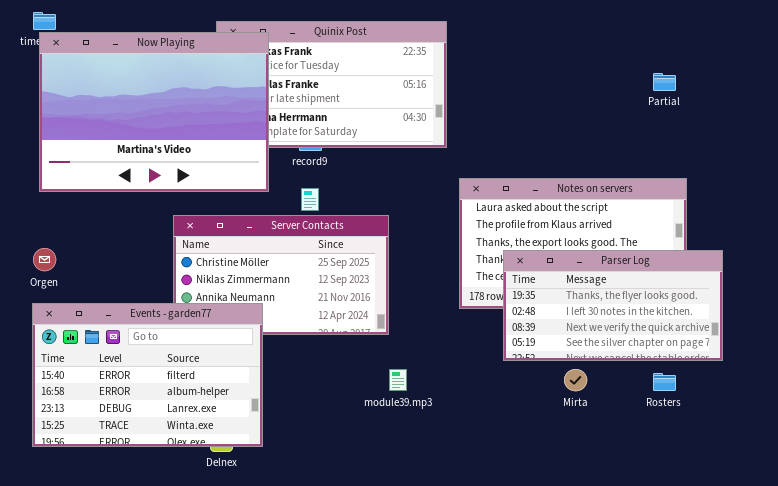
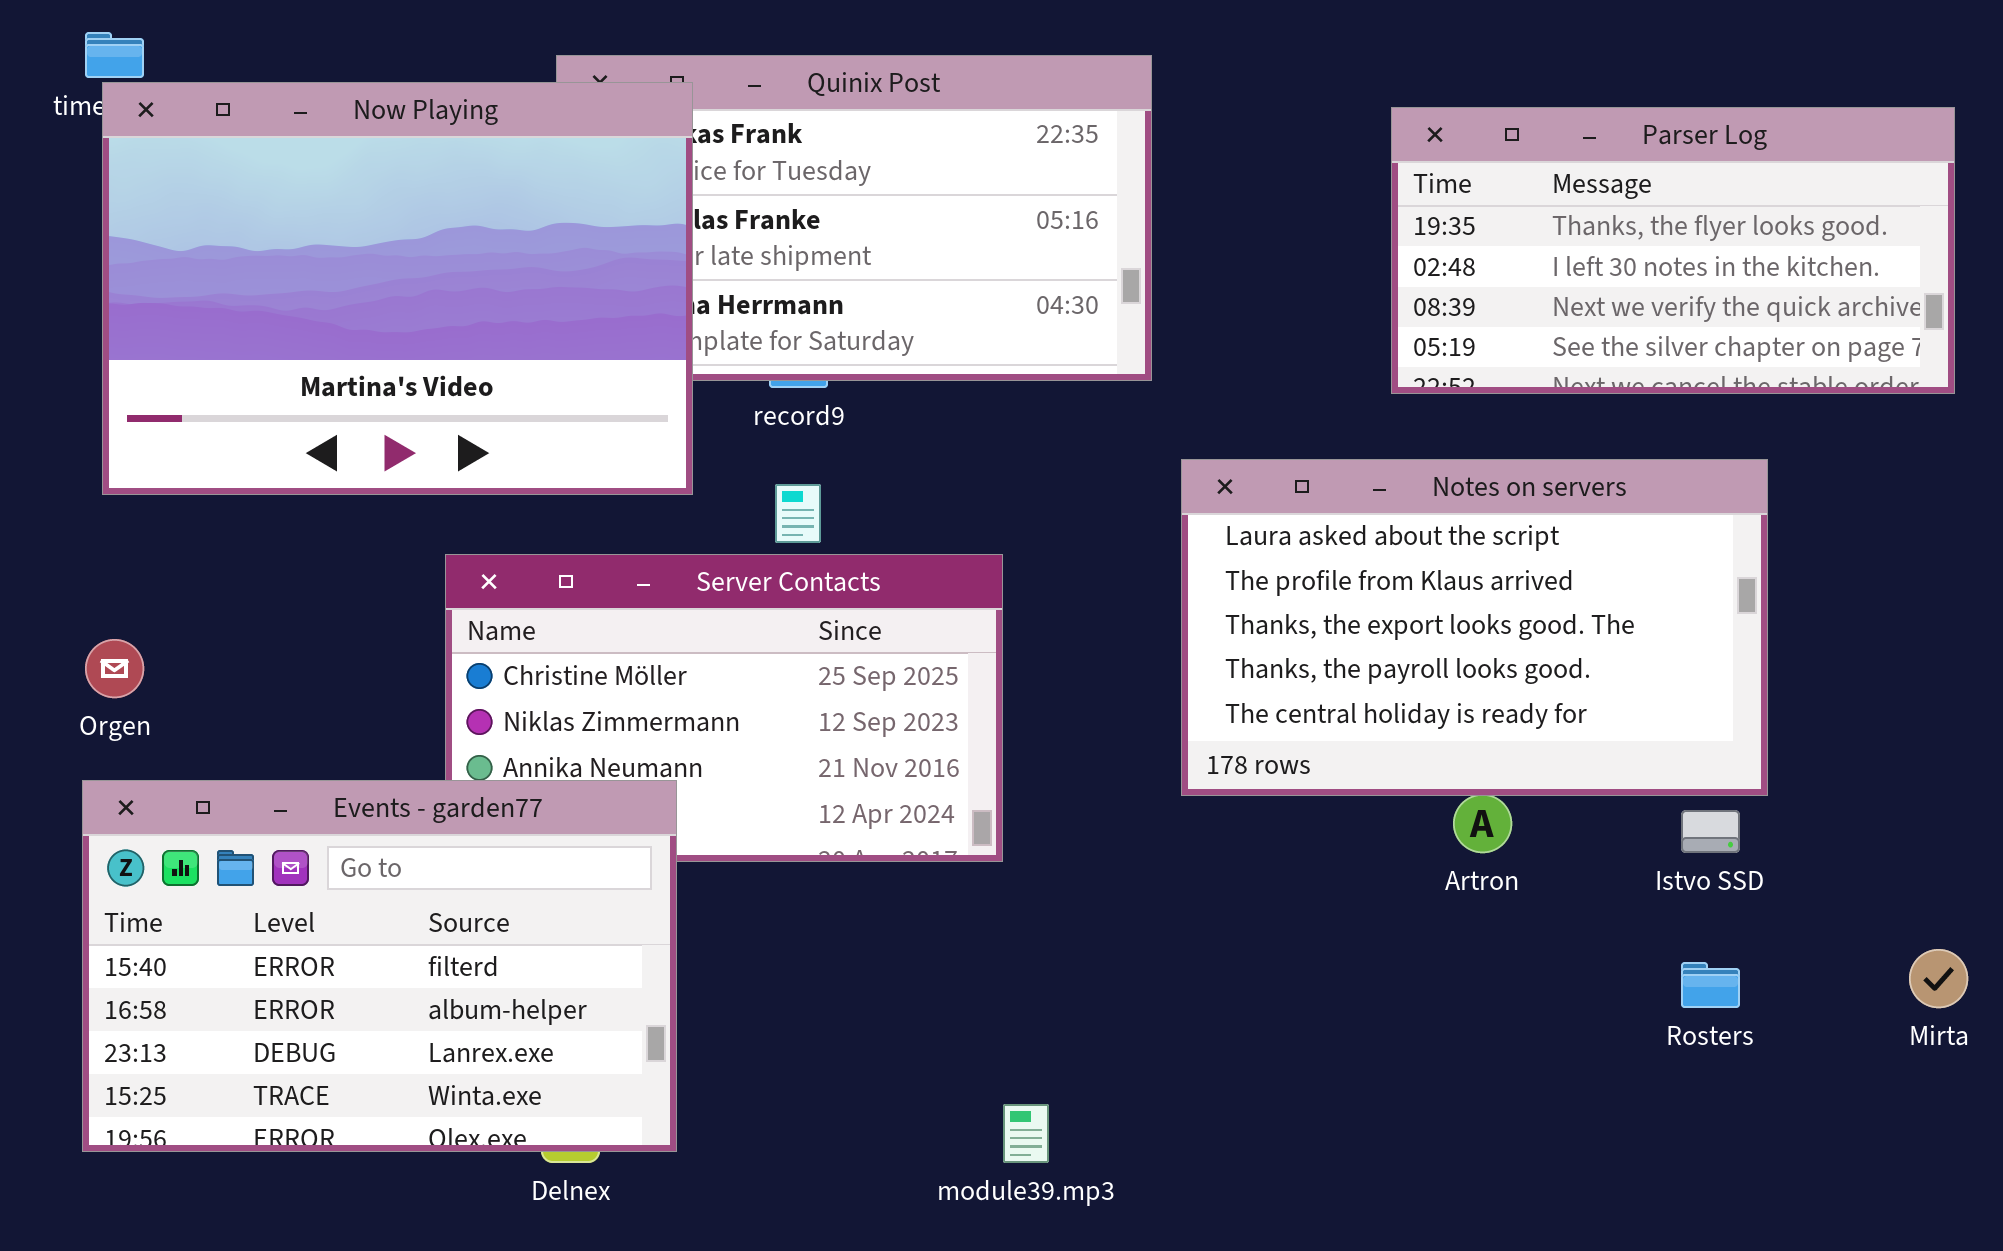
Parser Log: [503,250,723,361] -> [1391,107,1955,394], moved
module39.mp3: [389,369,407,391] -> [1003,1104,1049,1163], moved
Mirta: [564,369,587,391] -> [1909,949,1968,1008], moved

